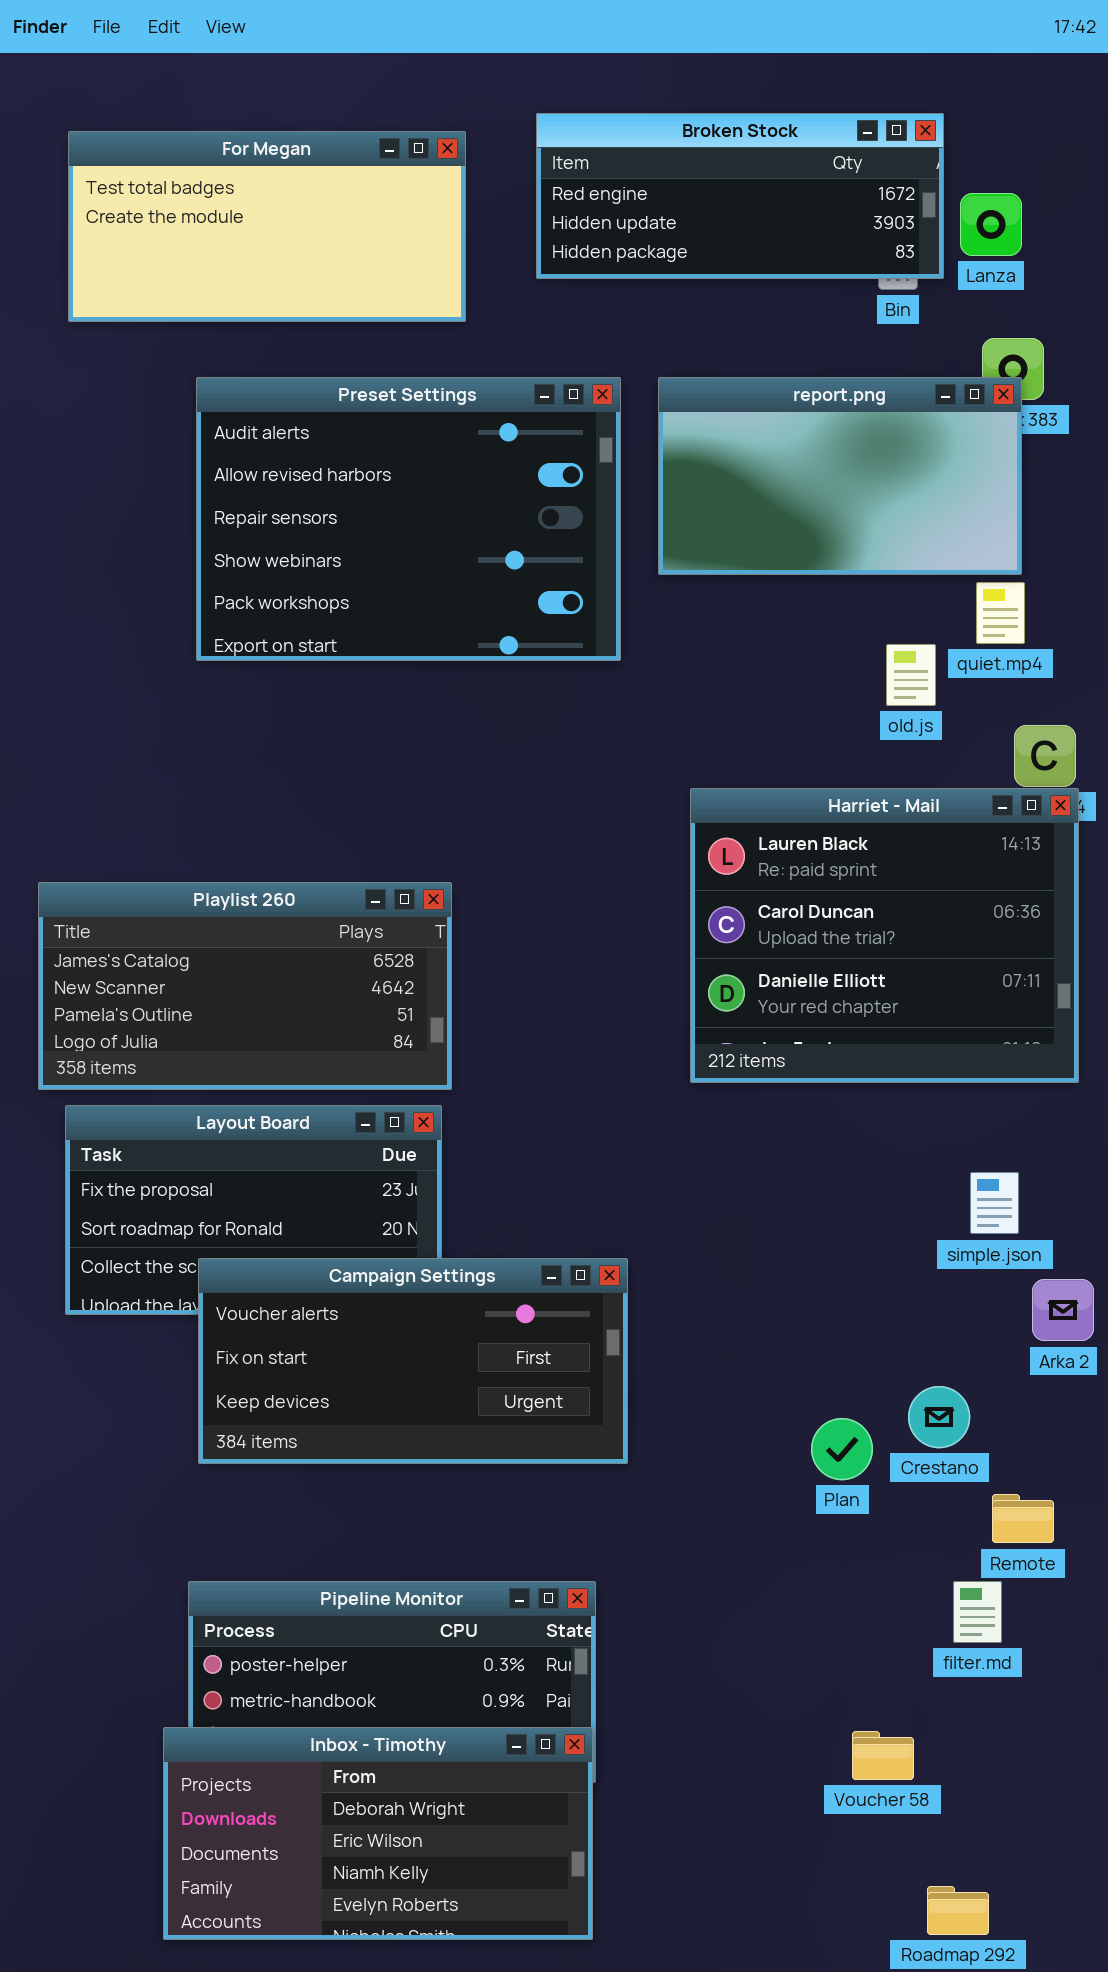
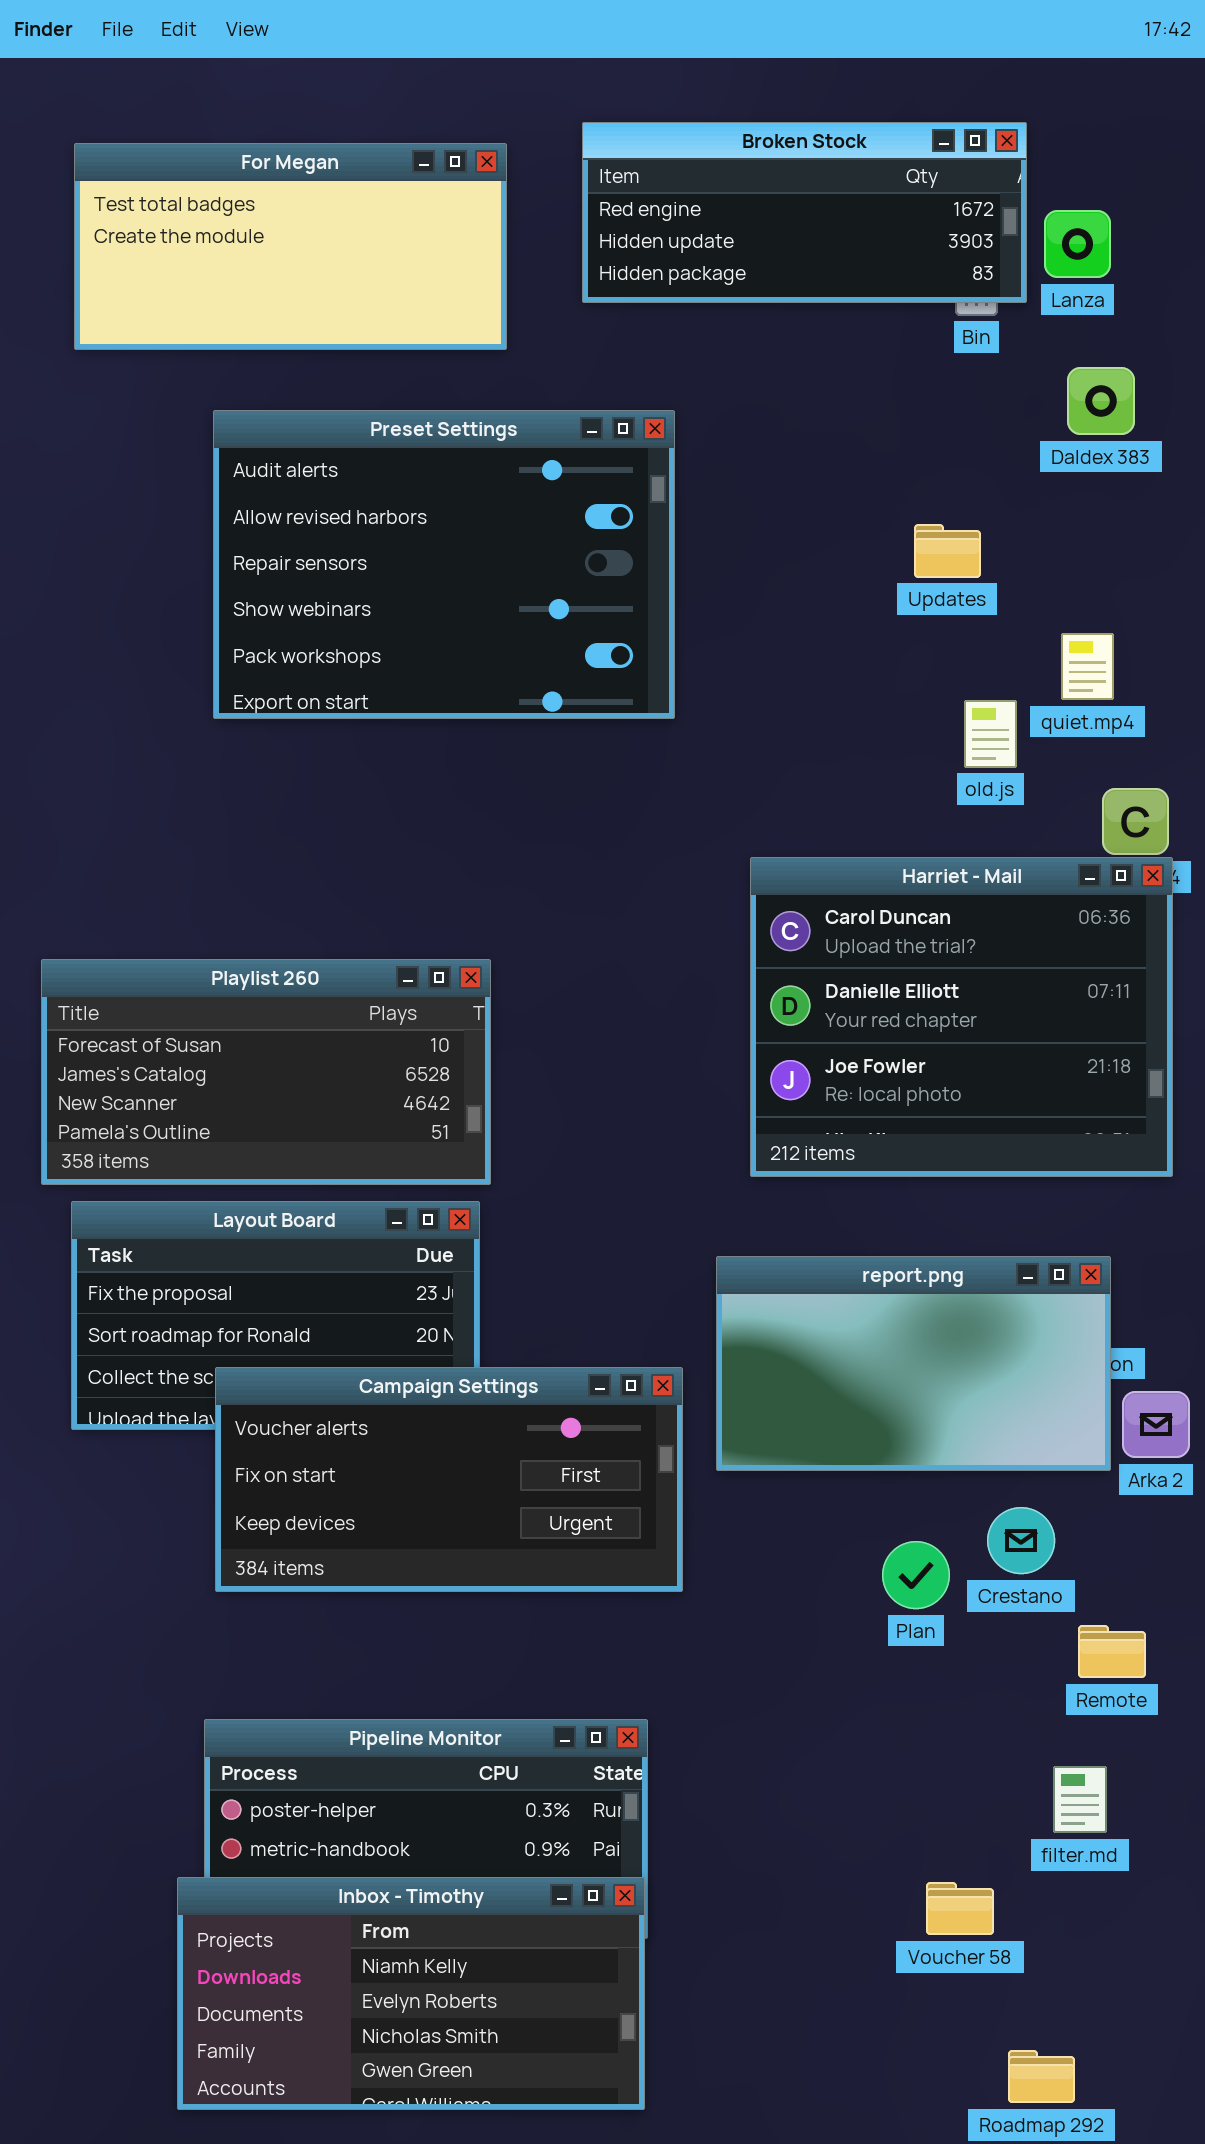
report.png: [658,377,1022,575] -> [716,1256,1111,1471], moved
Harriet - Mail: [690,788,1079,1083] -> [750,857,1173,1177], scrolled down 1 row
Playlist 260: [38,882,452,1090] -> [41,959,491,1185], scrolled up 1 row
filter.md: [953,1581,1002,1643] -> [1053,1766,1107,1833], moved
Inbox - Timothy: [163,1727,593,1940] -> [177,1877,645,2110], scrolled down 2 rows

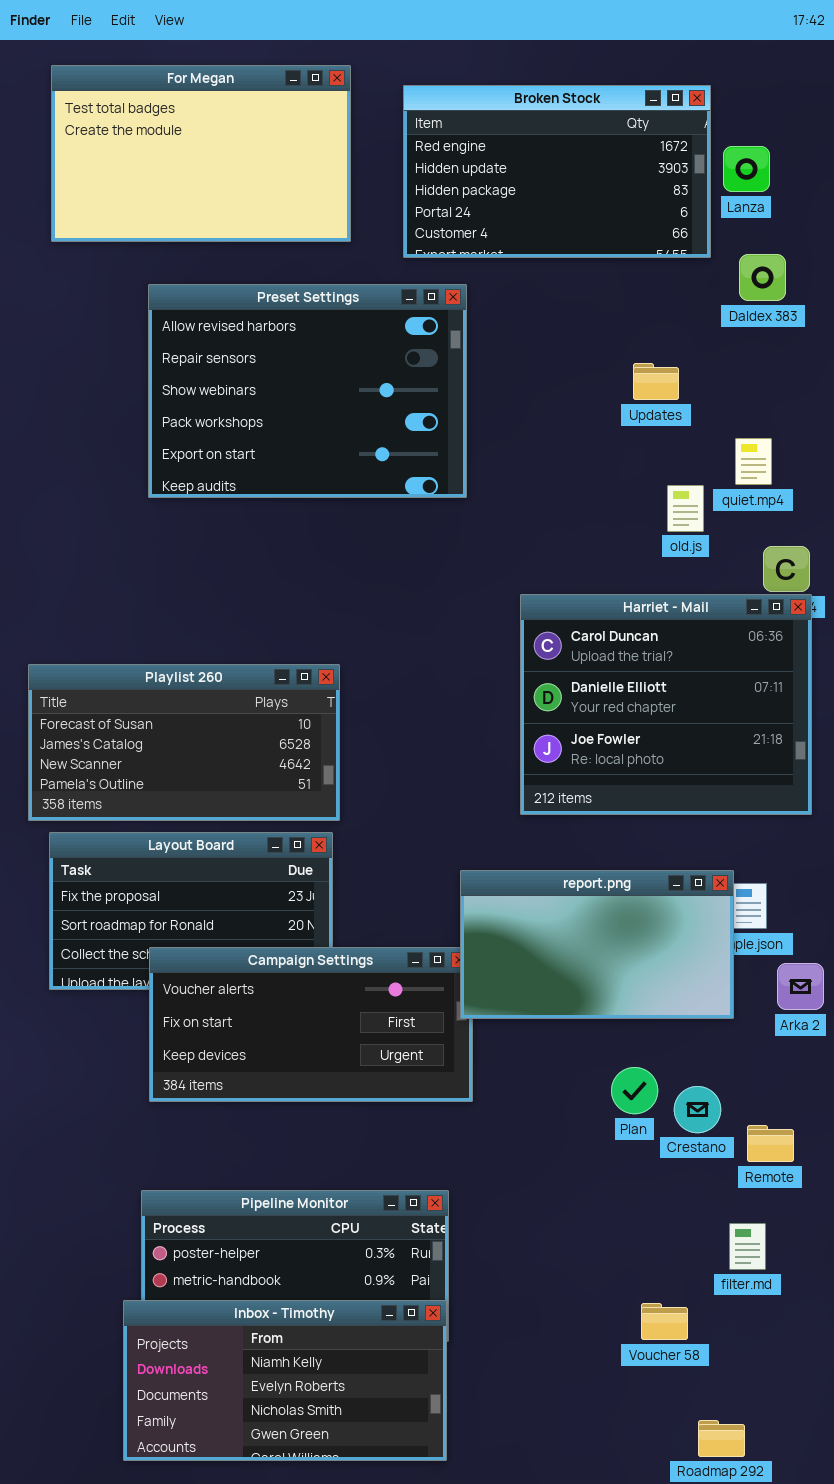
Broken Stock: [582,122,1027,303] -> [403,85,711,258], resized
For Megan: [74,143,507,350] -> [51,65,351,242], resized
Preset Settings: [213,410,675,719] -> [148,284,467,498], scrolled down 1 row
report.png: [716,1256,1111,1471] -> [460,870,734,1019], moved
Crestano: [987,1507,1055,1574] -> [674,1086,721,1133], moved

